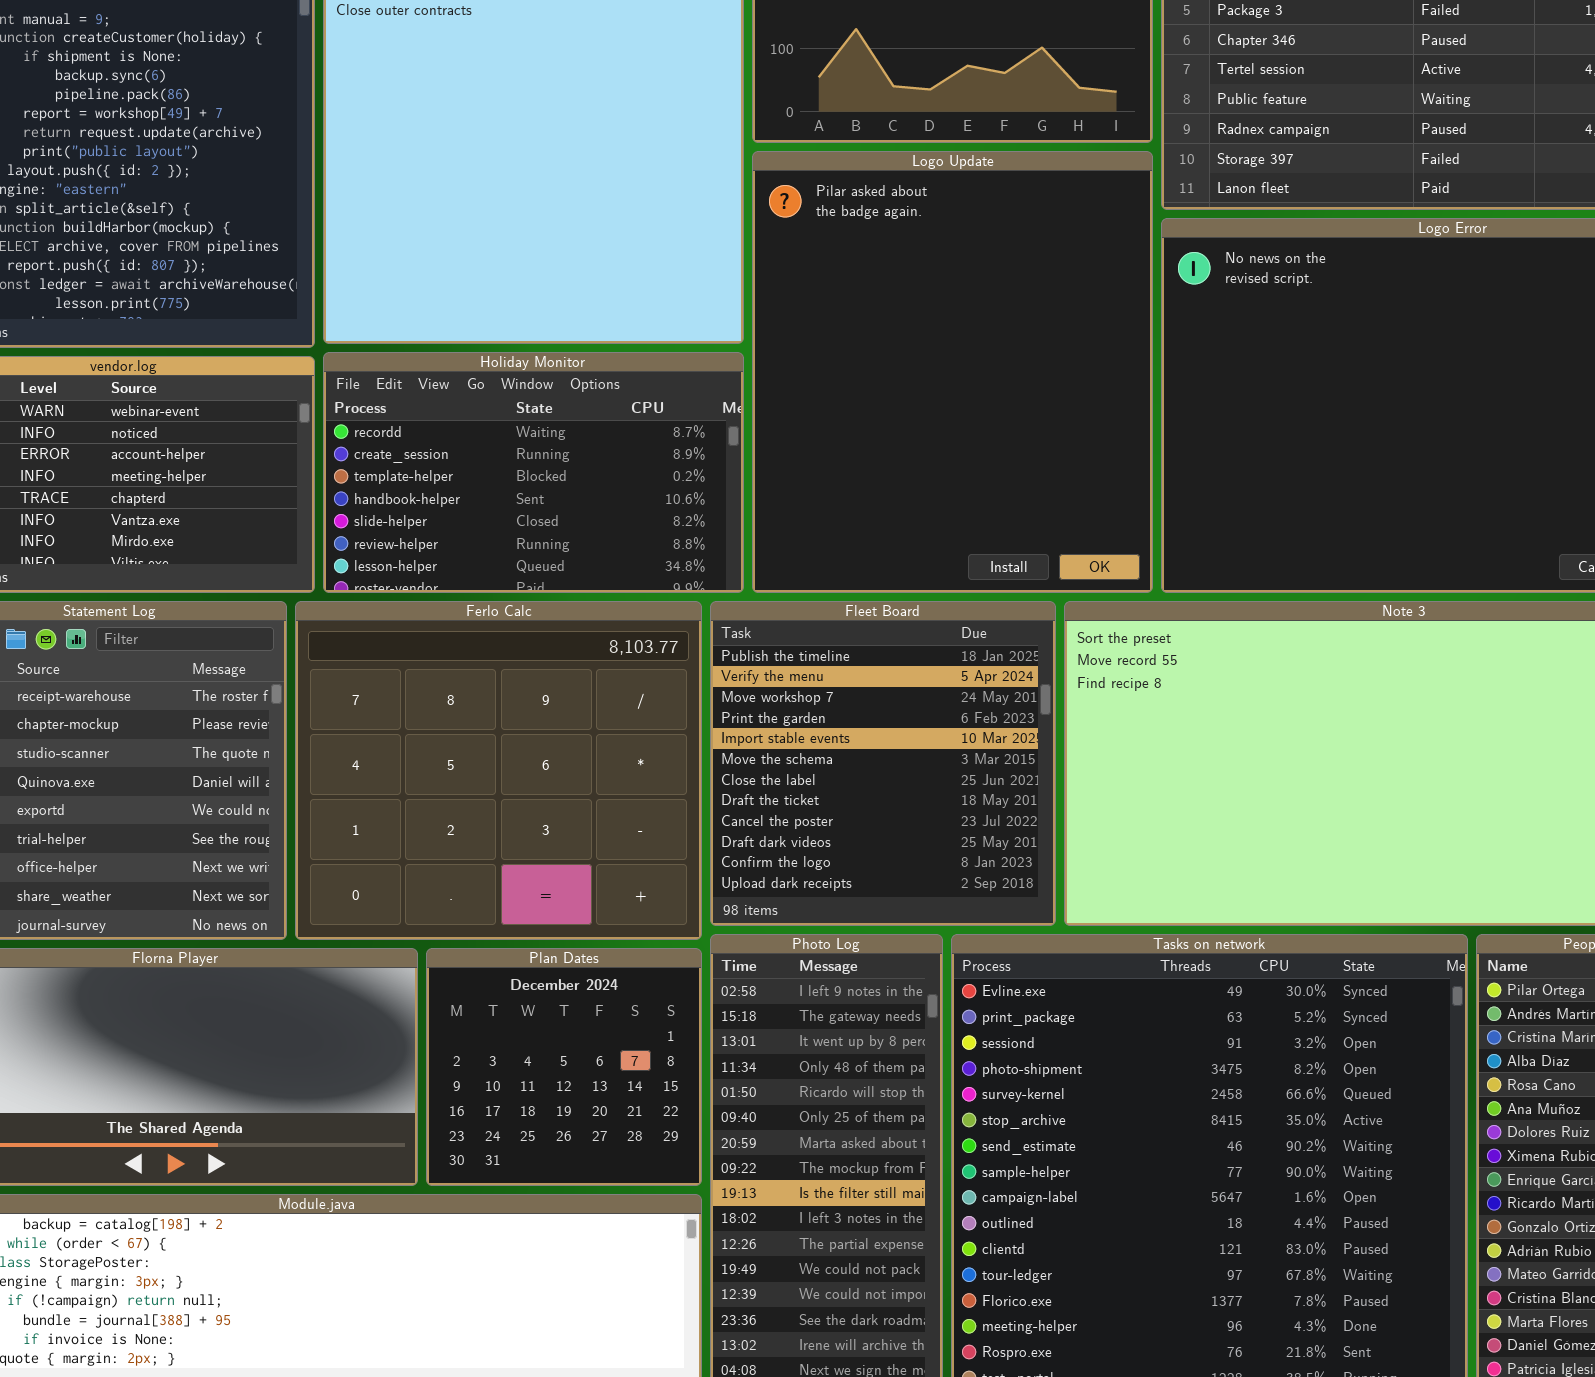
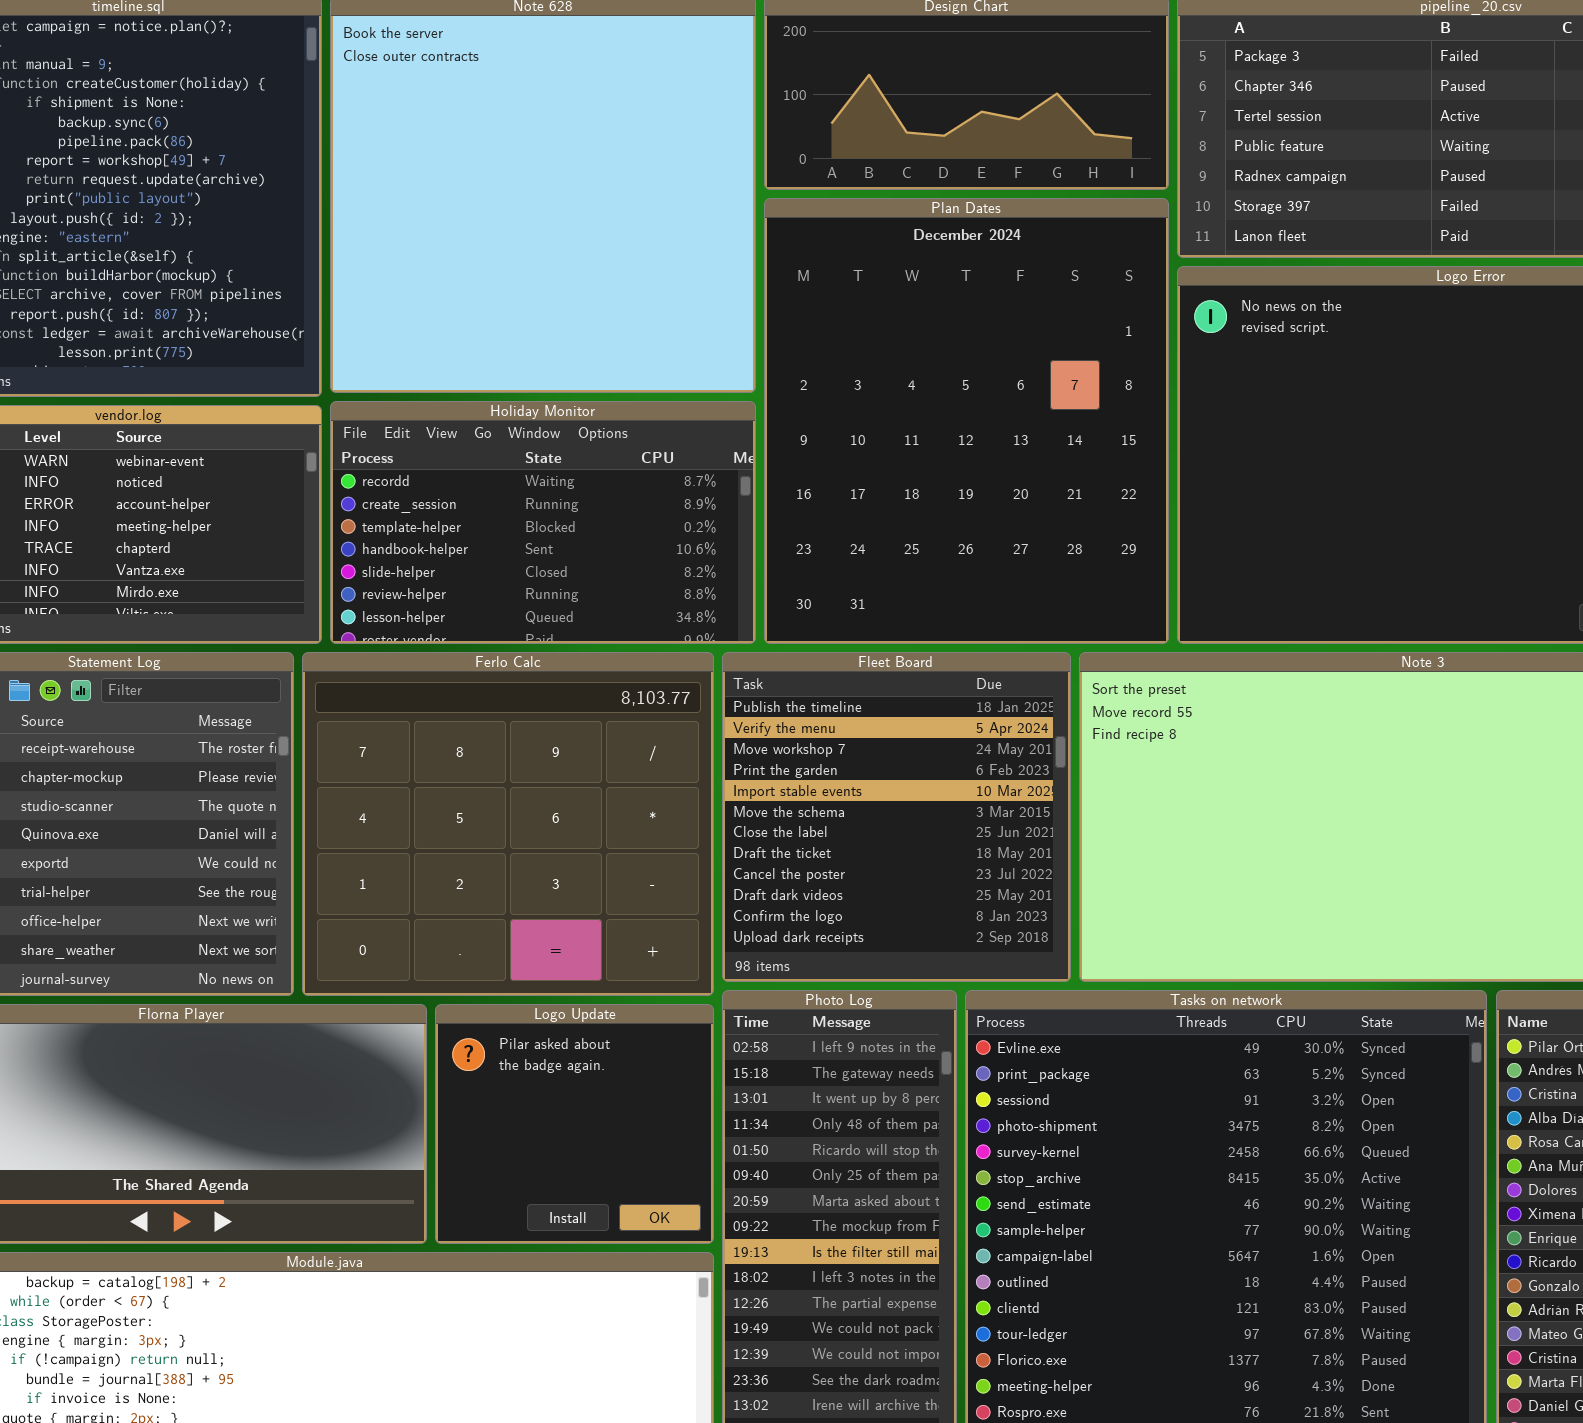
Logo Update: [752,151,1153,593] -> [435,1004,714,1244], moved, resized
Plan Dates: [426,948,702,1186] -> [764,198,1169,644], moved, resized

